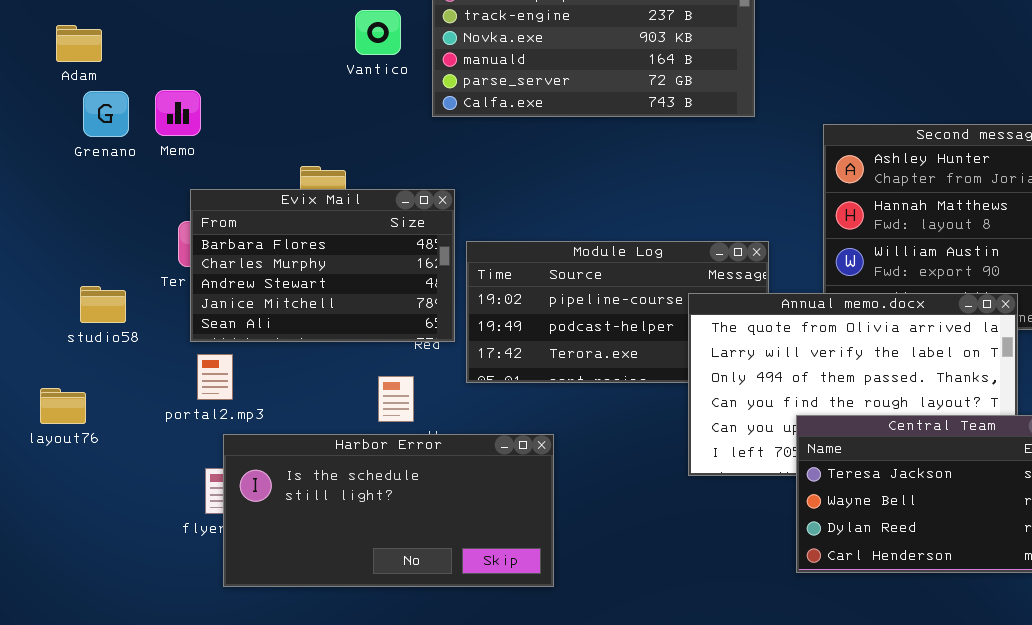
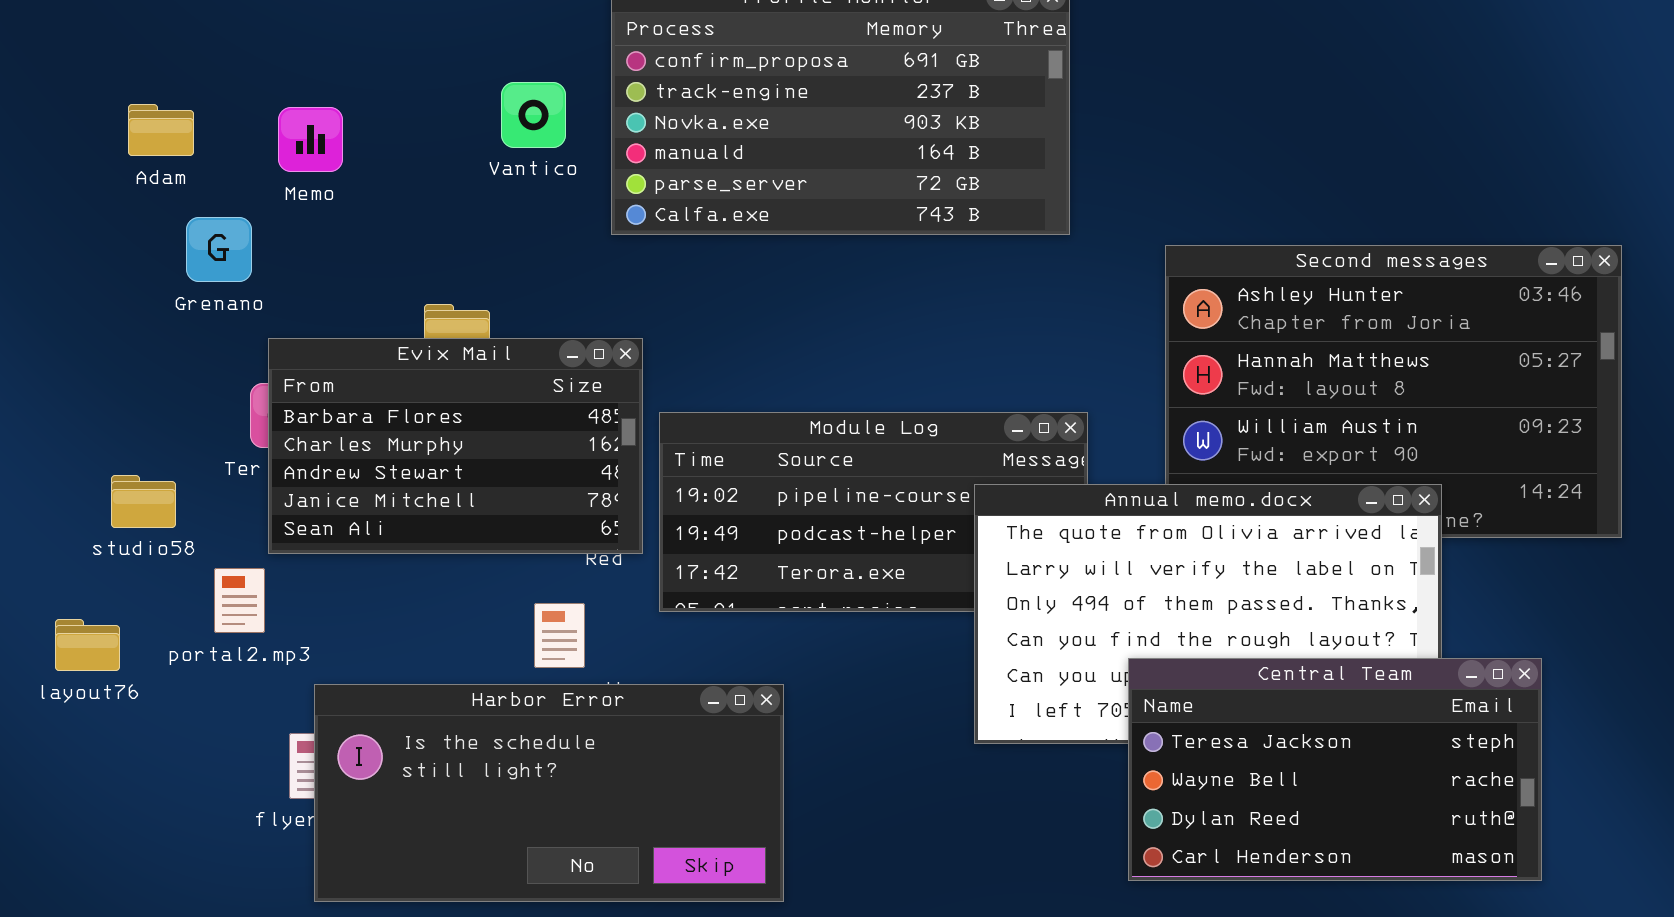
Adam: [56,25,102,62] -> [128,104,194,156], moved
Memo: [155,90,201,136] -> [278,107,343,172], moved
Grenano: [83,91,129,137] -> [186,217,252,282], moved
portal2.mp3: [197,354,233,400] -> [214,568,265,633], moved

